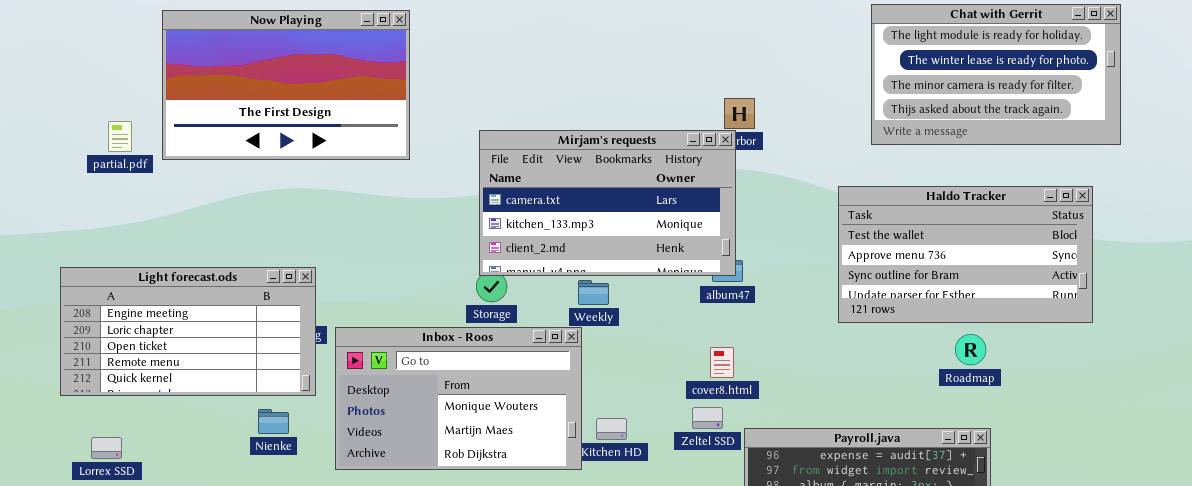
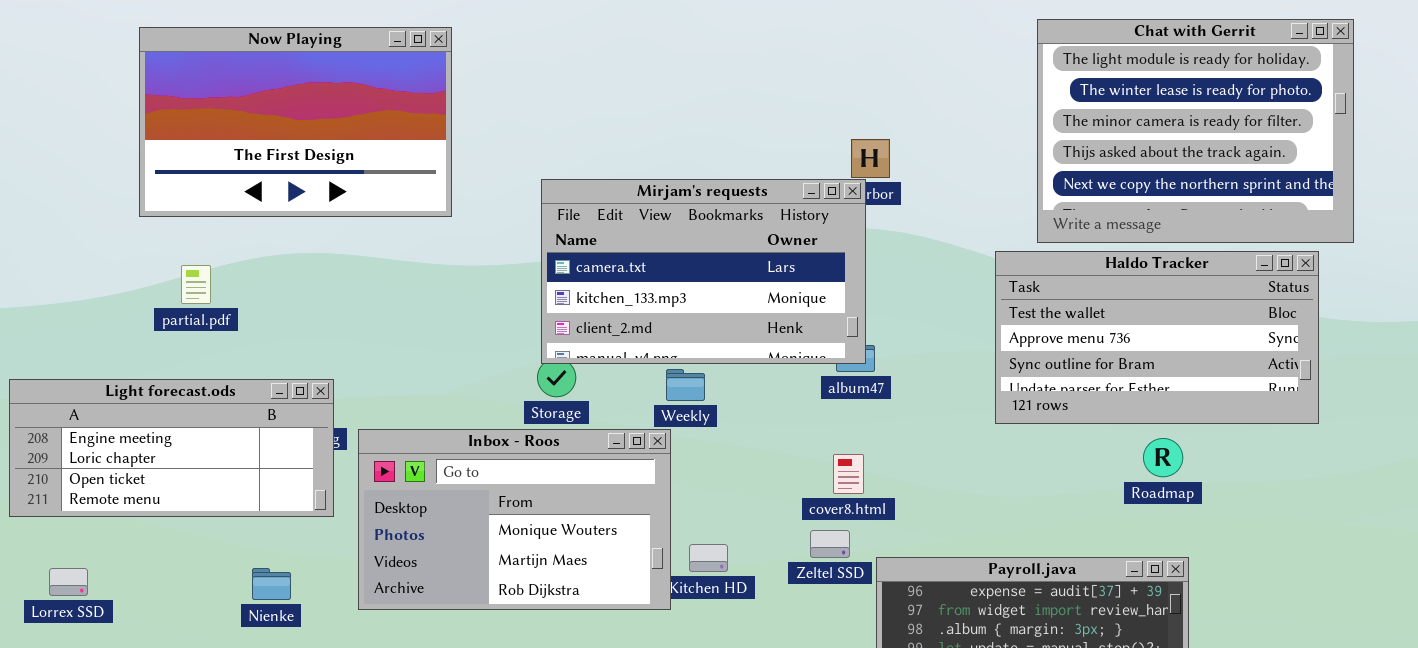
Chat with Gerrit: [871,4,1121,145] -> [1037,19,1354,243], resized
partial.pdf: [108,121,132,152] -> [181,265,211,304], moved
Light forecast.ods: [60,267,316,396] -> [9,379,334,517], resized
Nienke: [258,409,289,434] -> [252,568,291,600], moved

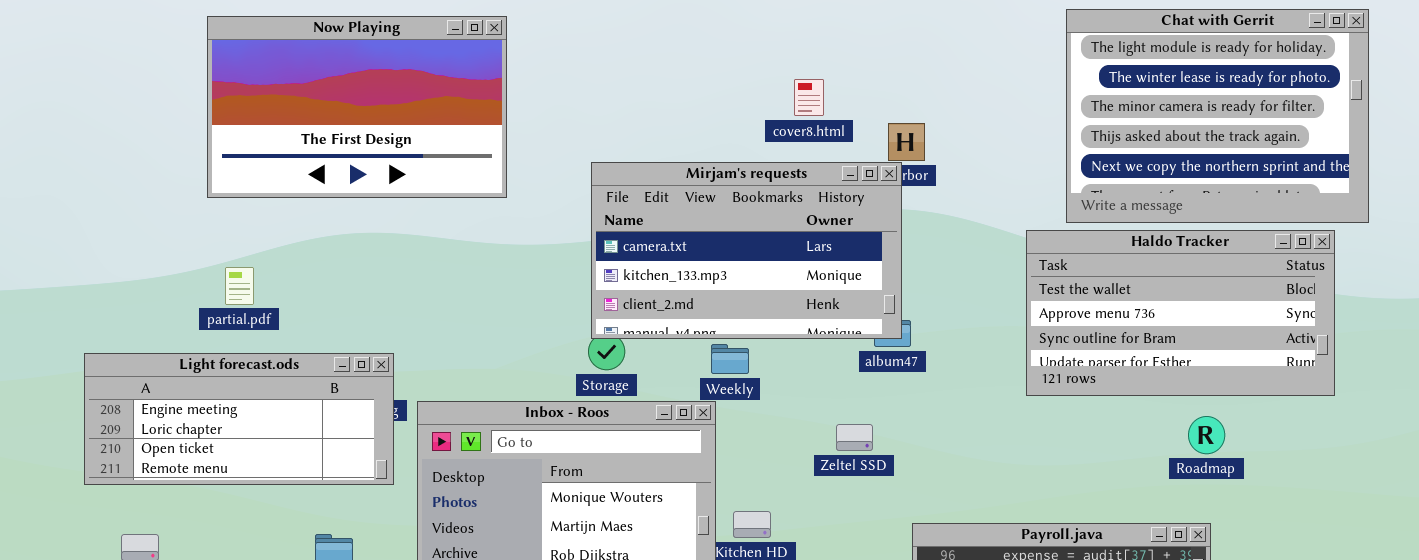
partial.pdf: [181,265,211,304] -> [225,267,254,305], moved
Roadmap: [1143,438,1183,477] -> [1188,416,1225,454], moved
cover8.html: [833,454,864,494] -> [794,79,824,116], moved
Zeltel SSD: [810,530,850,558] -> [836,424,873,451], moved

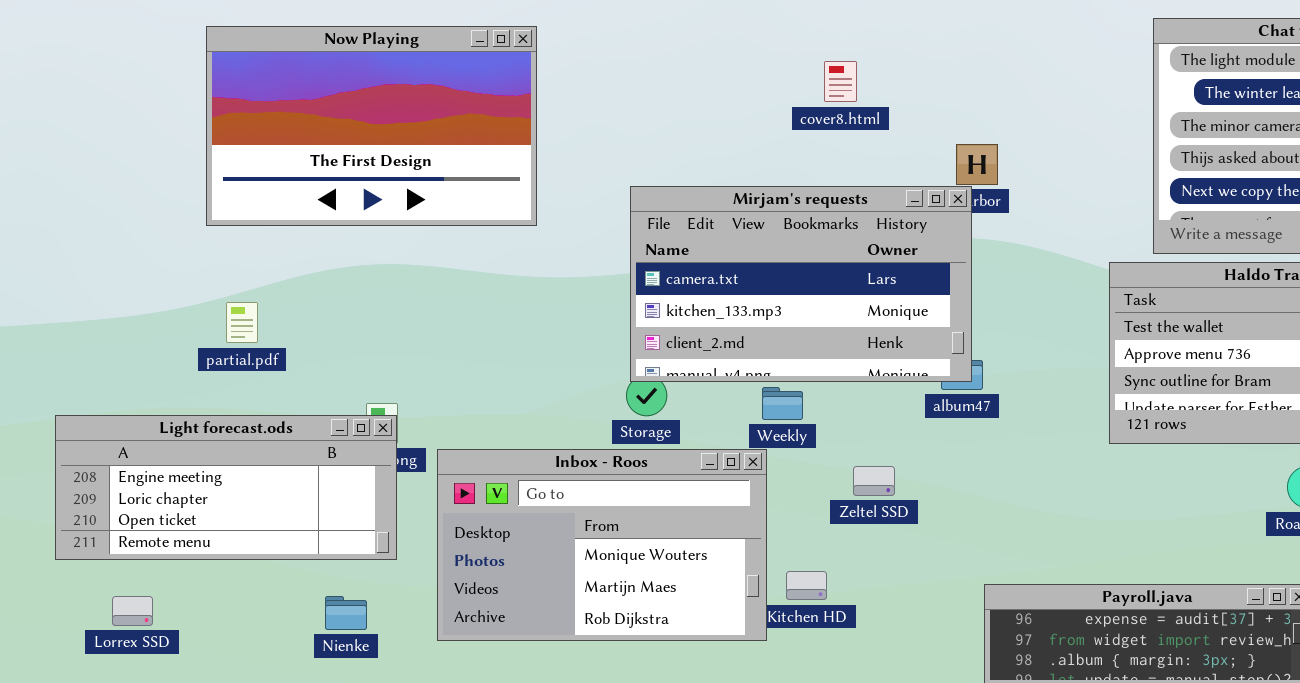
cover8.html: [794,79,824,116] -> [824,61,857,102], moved
Light forecast.ods: [84,353,394,485] -> [55,415,397,560], moved
Zeltel SSD: [836,424,873,451] -> [853,466,895,496], moved

